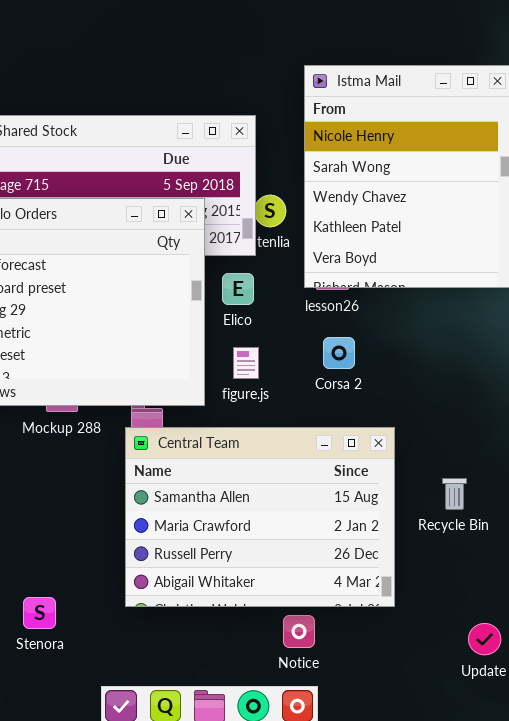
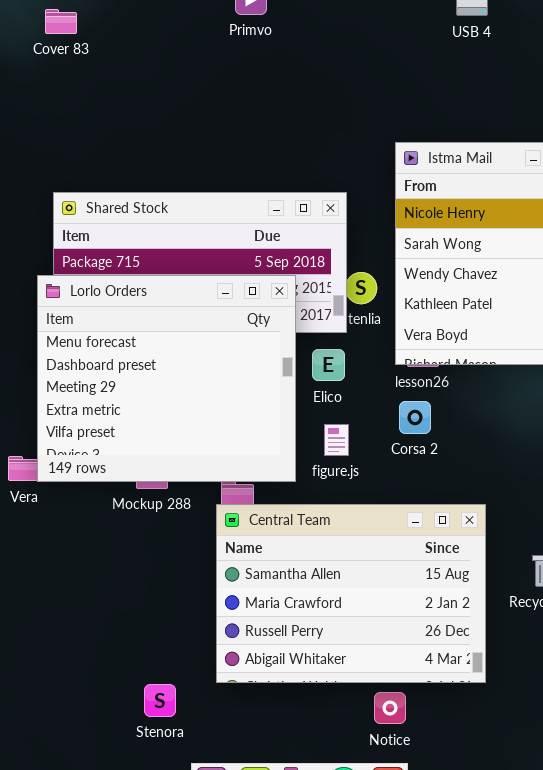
Corsa 2: [323,337,355,369] -> [399,401,431,434], moved
Stenora: [23,597,56,629] -> [144,684,176,717], moved

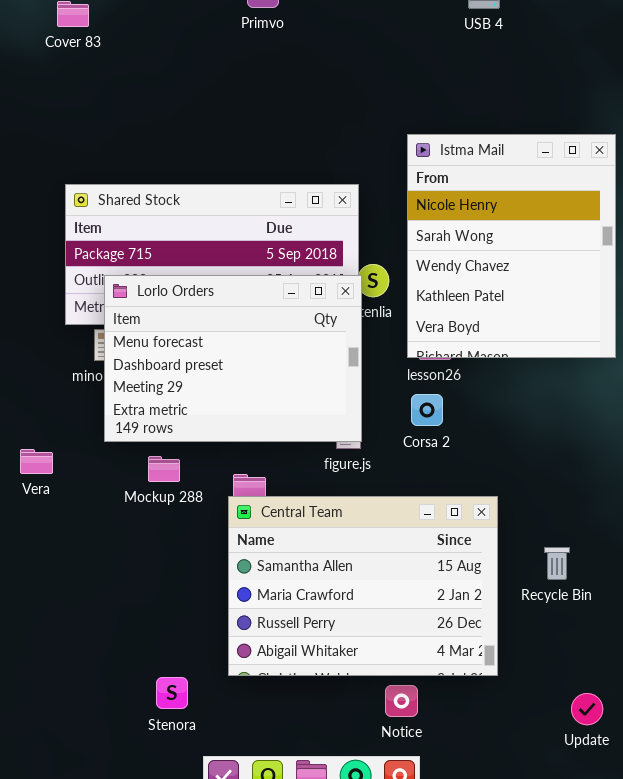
Lorlo Orders: [37,275,296,482] -> [104,275,362,442], moved, resized

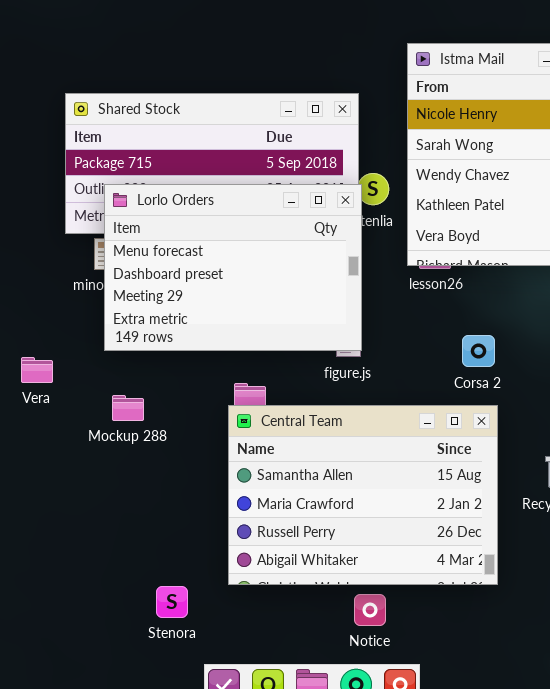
Corsa 2: [411,394,443,426] -> [462,335,495,367], moved
Mockup 288: [148,456,180,482] -> [112,395,144,421], moved
Notice: [385,685,418,717] -> [354,594,386,626], moved

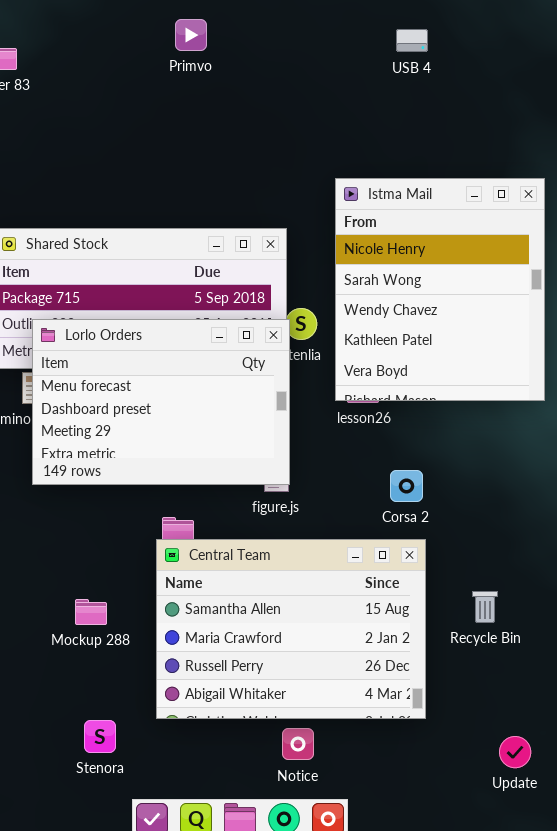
Mockup 288: [112,395,144,421] -> [75,599,107,625], moved

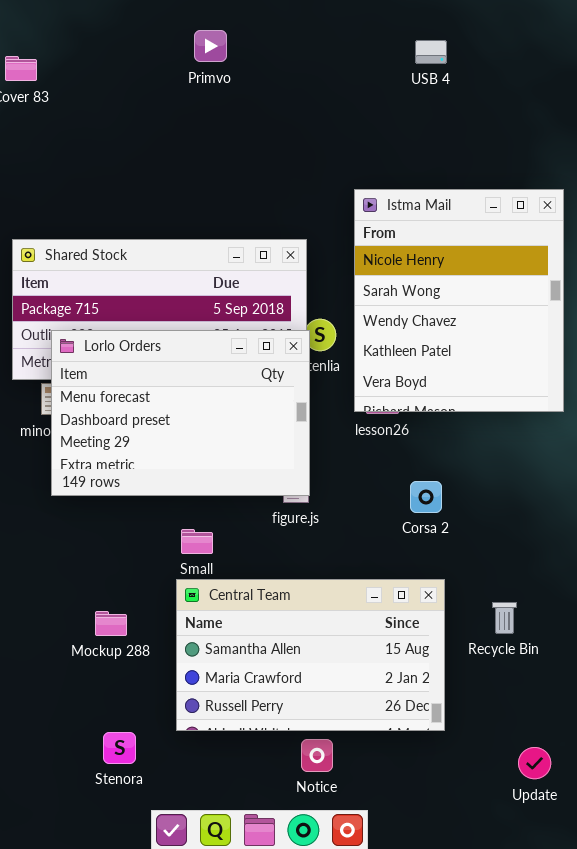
Central Team: [156,539,426,719] -> [176,579,445,731], resized

